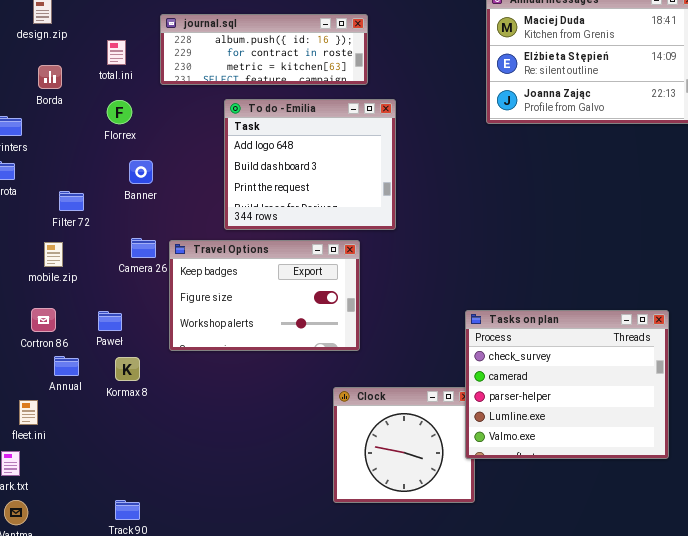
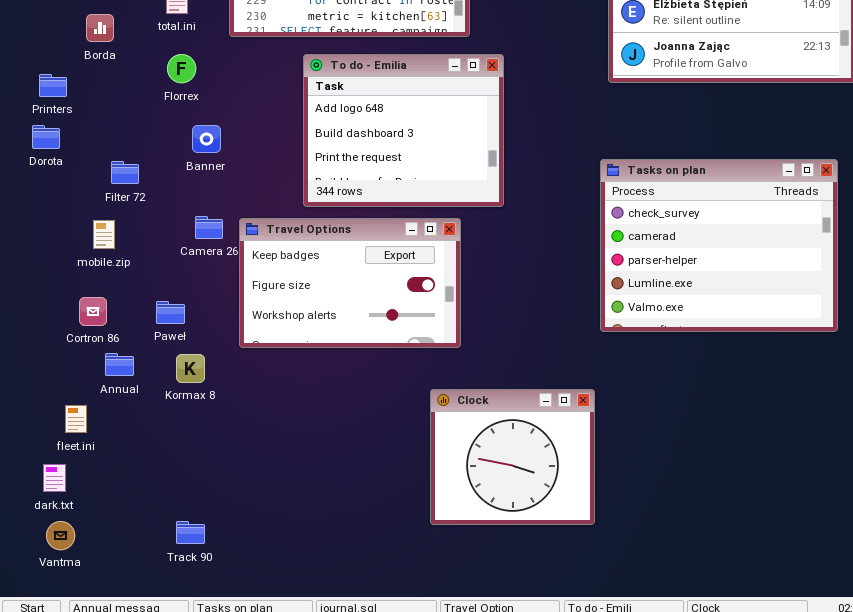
Tasks on plan: [465,310,669,459] -> [600,159,838,332], moved

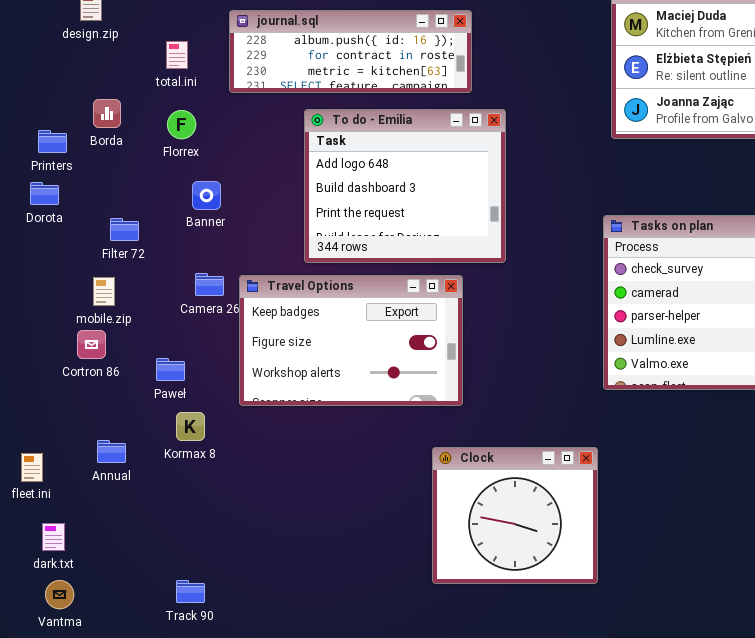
Borda: [86,14,114,42] -> [93,99,121,128], moved
Cortron 86: [79,297,107,326] -> [77,330,106,359], moved
Annual: [105,353,134,376] -> [97,440,126,463], moved
fleet.ini: [65,405,87,433] -> [21,453,43,482], moved

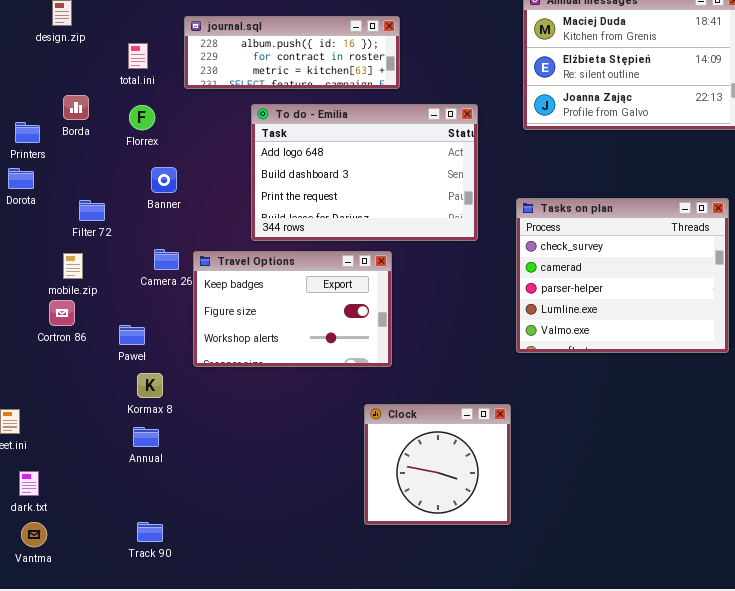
To do - Emilia: [304,109,506,263] -> [251,104,478,241], resized
Annual: [97,440,126,463] -> [133,427,159,447], moved

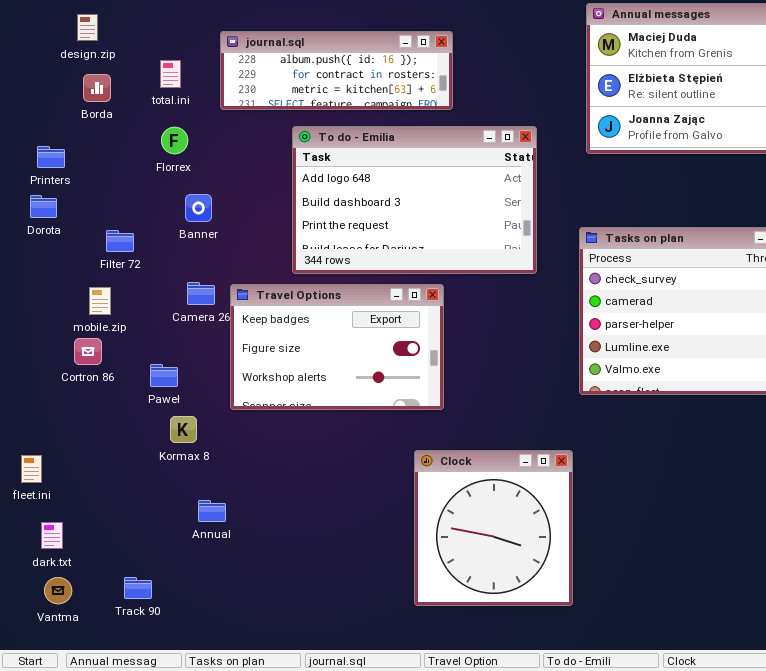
Borda: [63,95,89,120] -> [83,74,111,102], moved
Clock: [364,404,511,525] -> [414,450,573,606], resized
Annual: [133,427,159,447] -> [198,500,226,522], moved
Track 90: [137,522,163,542] -> [124,577,152,599], moved

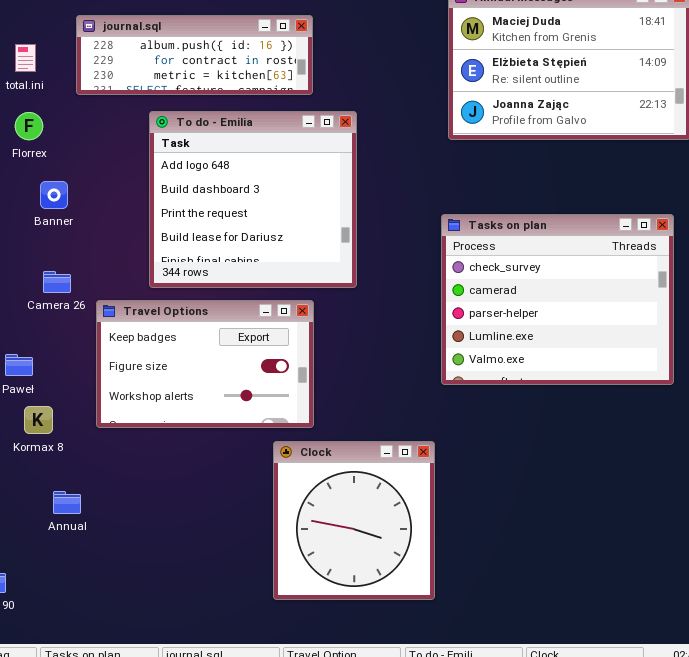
To do - Emilia: [292,126,537,274] -> [149,111,357,288], resized
Travel Options: [230,284,444,410] -> [96,300,314,428], moved

